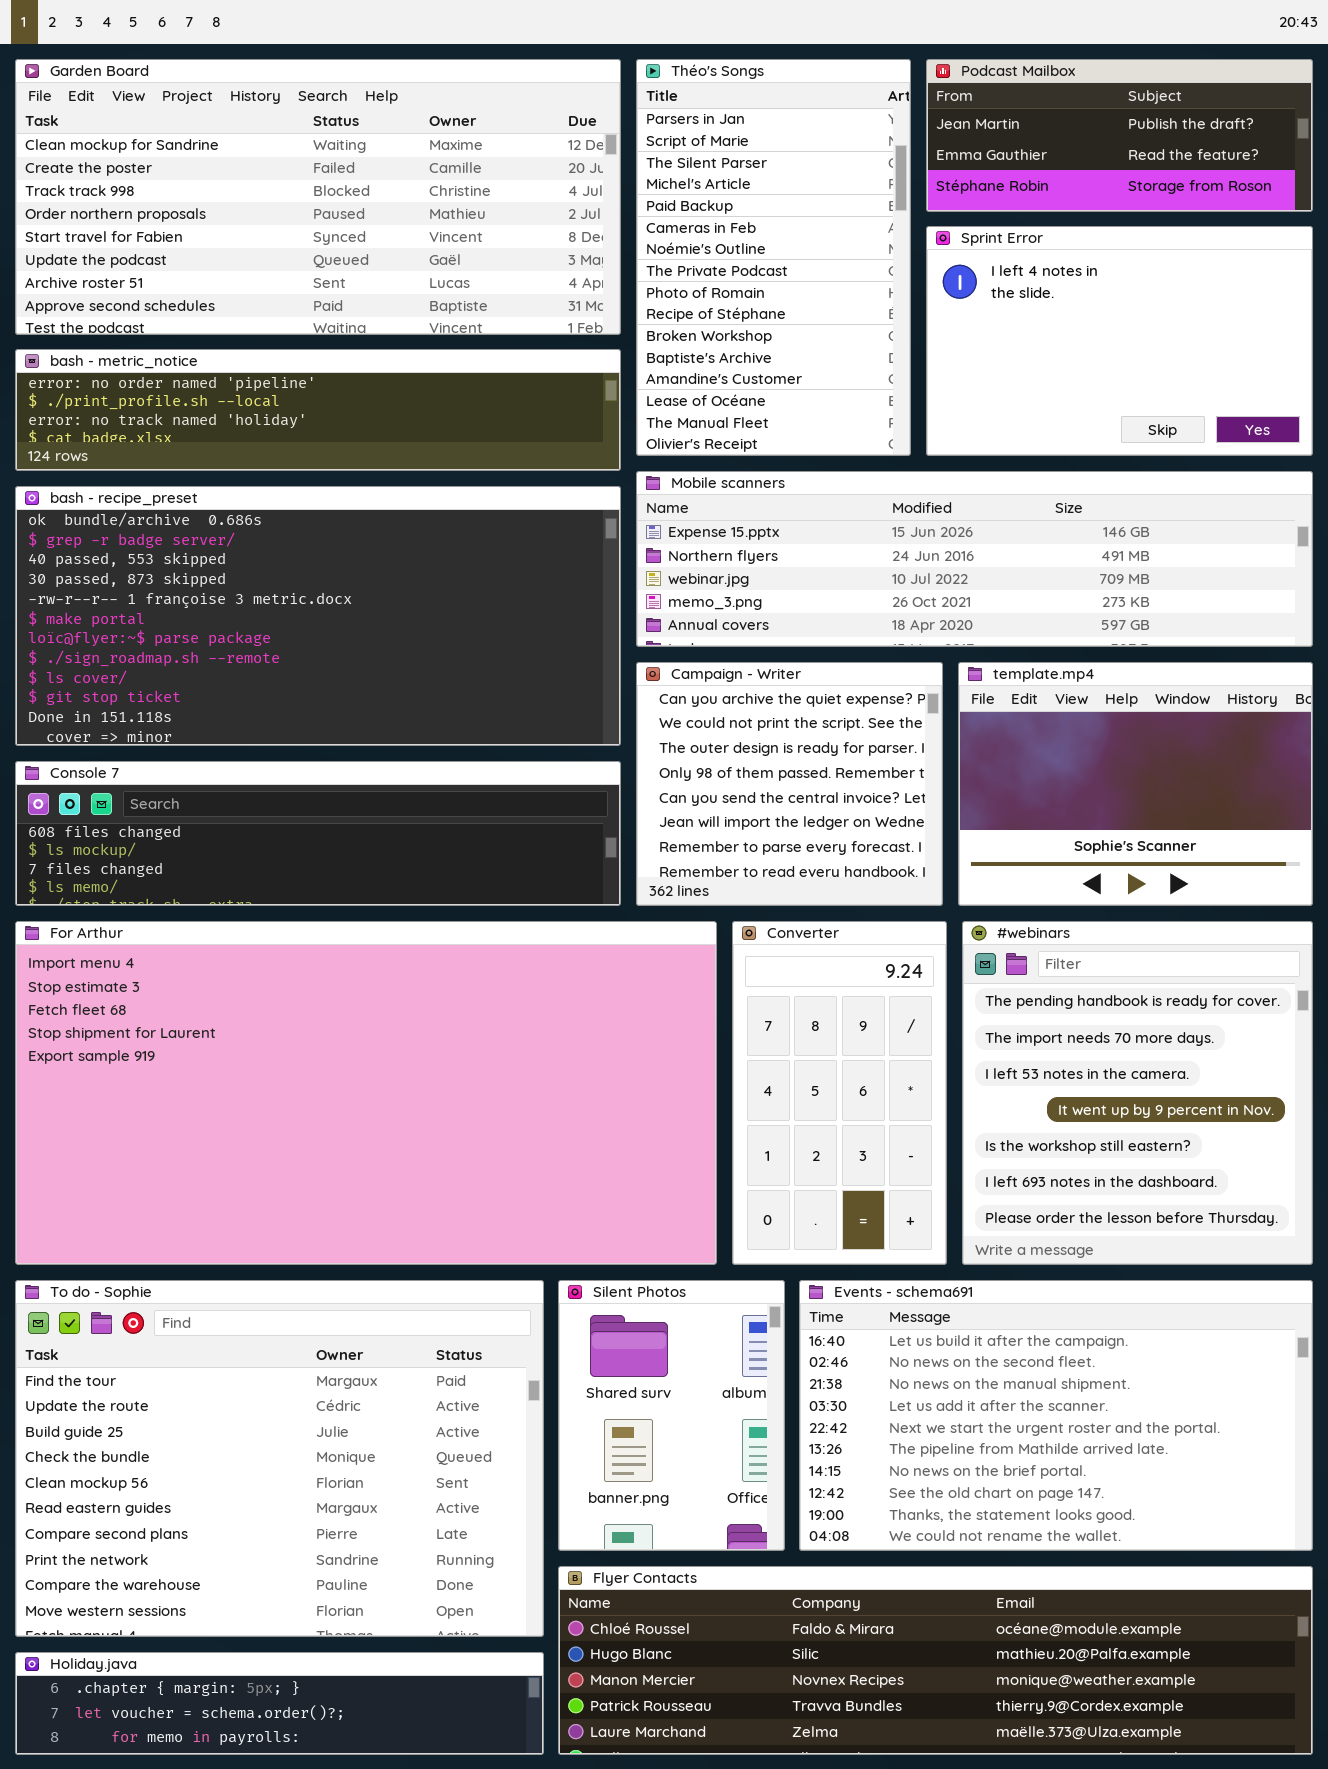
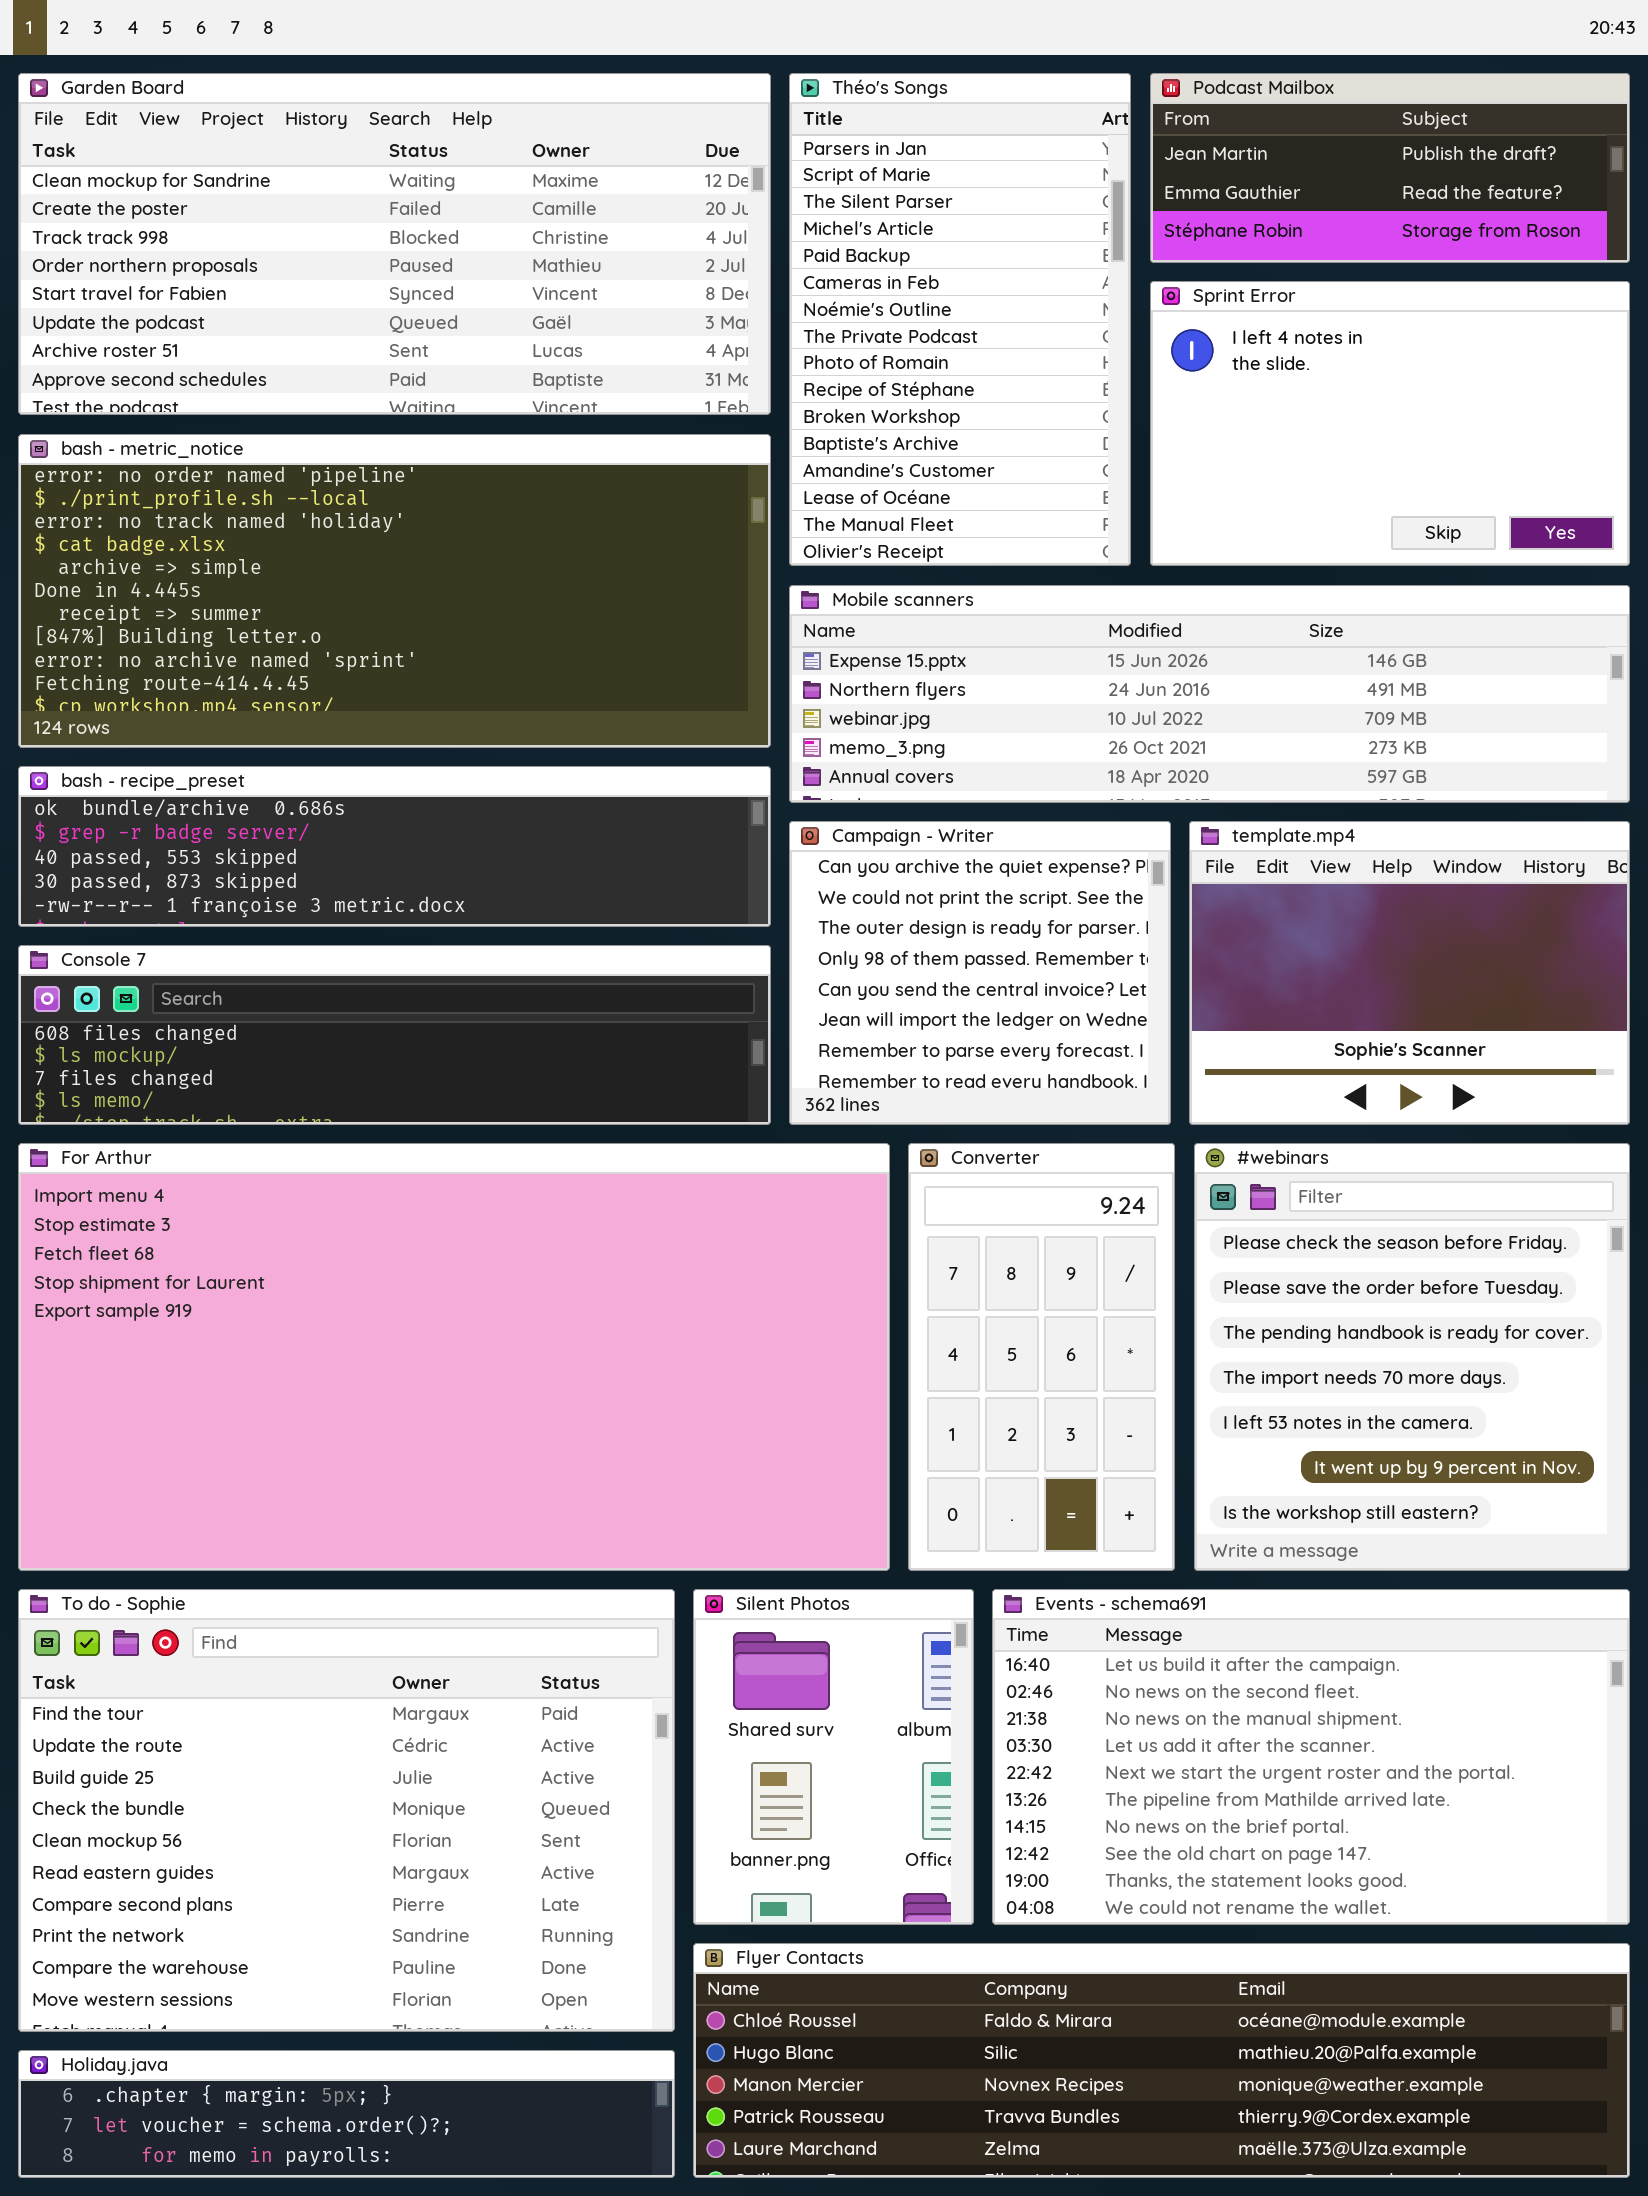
bash - metric_notice: [15,349,621,471] -> [18,434,771,748], resized
bash - recipe_preset: [15,486,621,746] -> [18,766,771,927], resized
#webinars: [962,921,1313,1265] -> [1194,1143,1630,1571], scrolled up 2 rows

